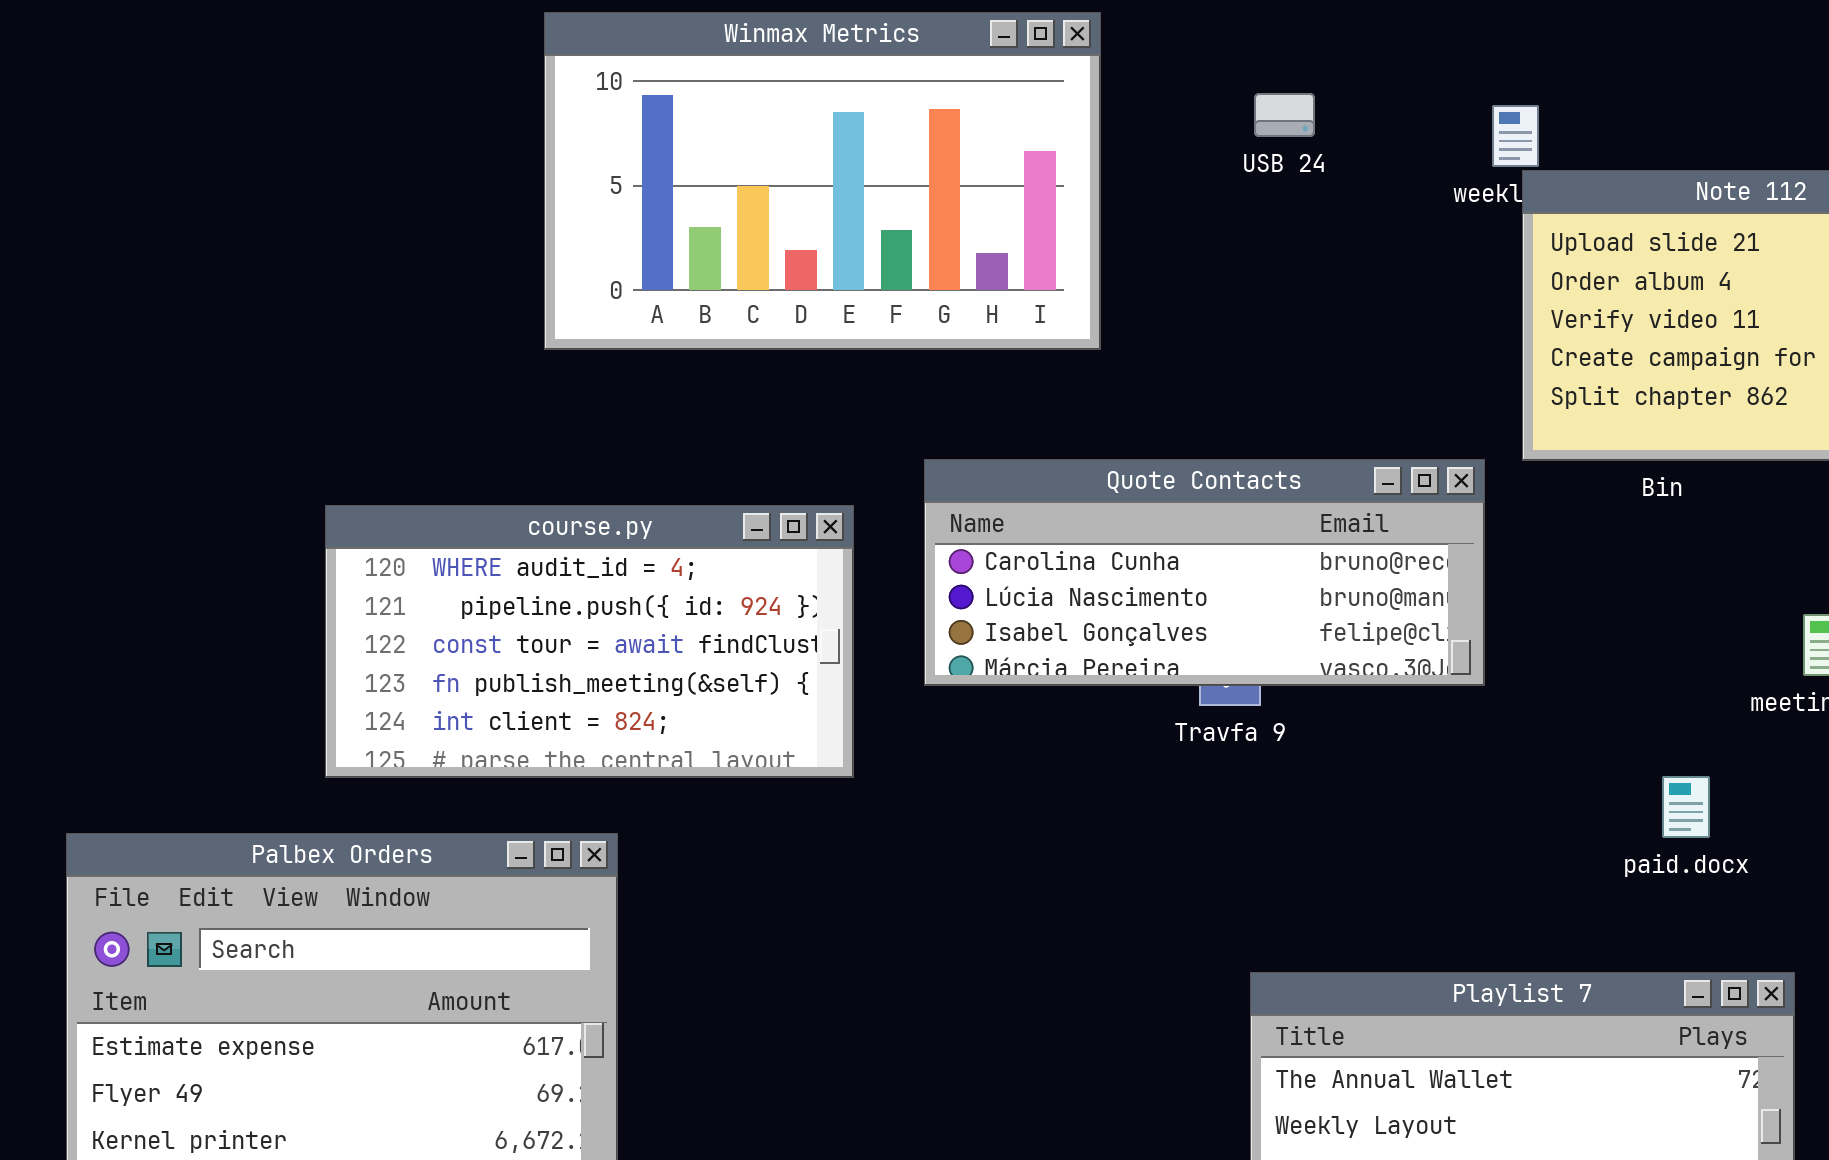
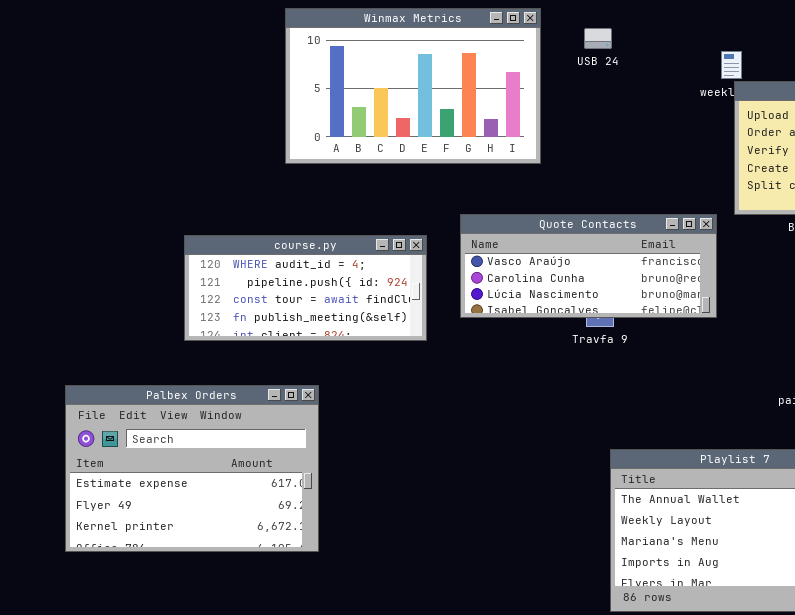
USB 24: [1254,93,1315,137] -> [584,28,612,49], moved
Quote Contacts: [924,459,1485,686] -> [460,214,717,318], scrolled up 1 row
course.py: [325,505,854,778] -> [184,235,427,341], resized

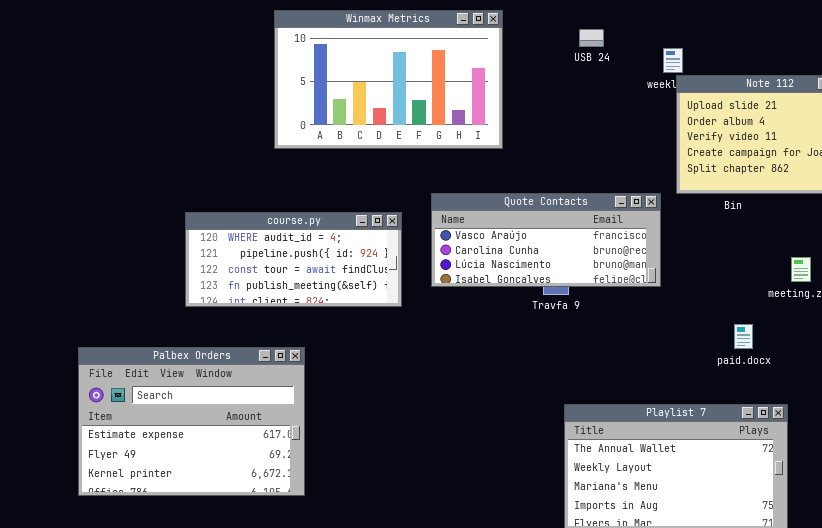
USB 24: [584,28,612,49] -> [579,29,604,47], moved

